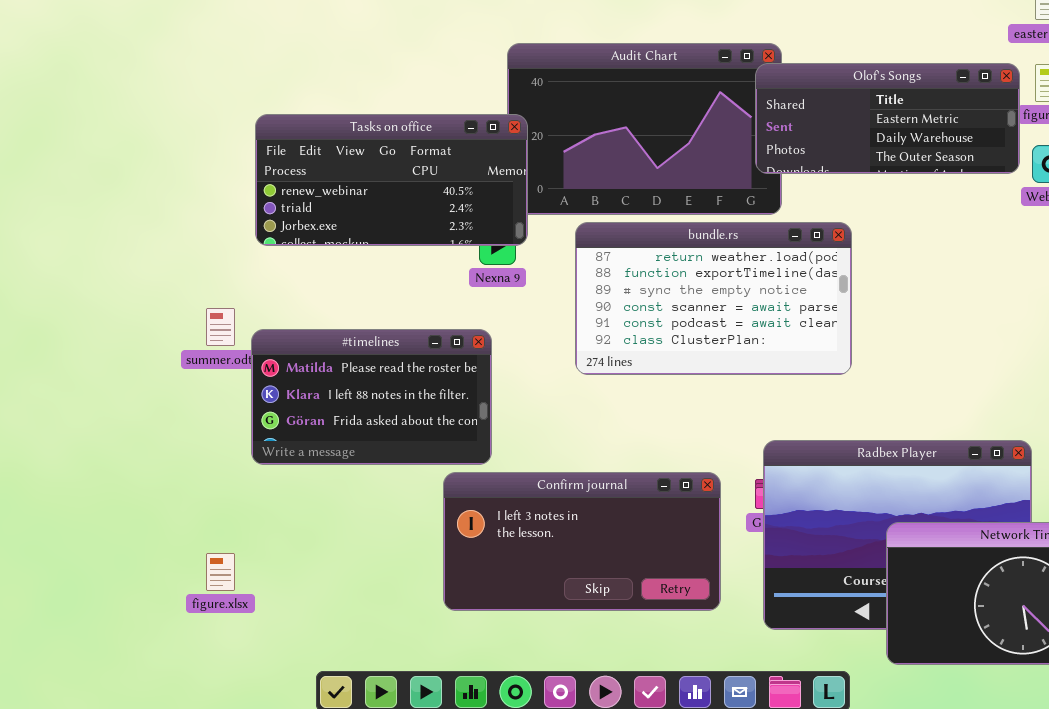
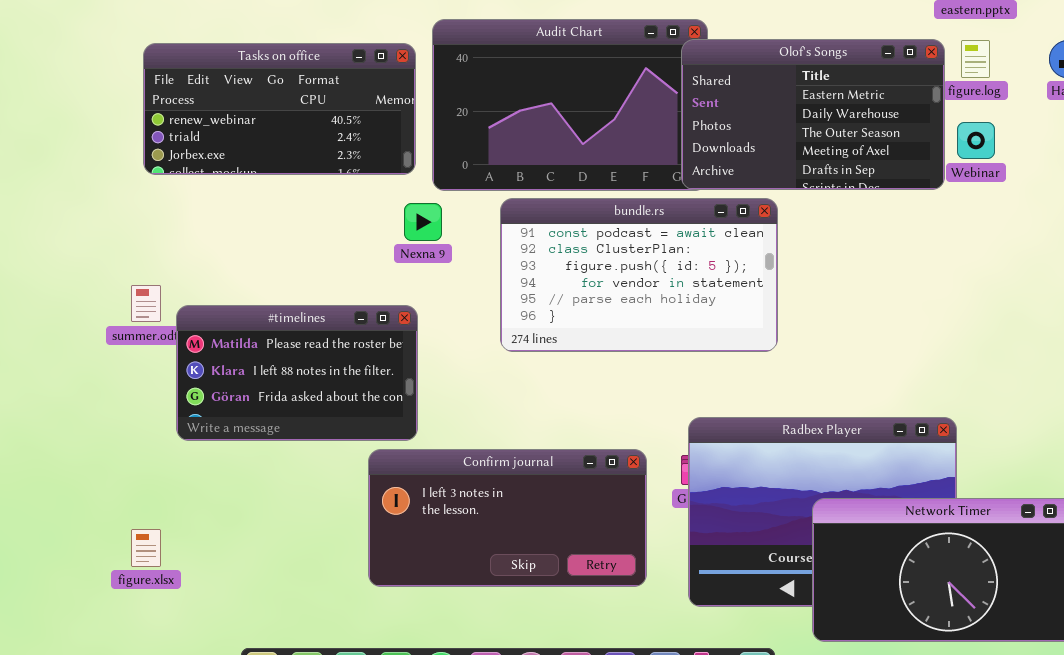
Olof's Songs: [755,63,1020,174] -> [681,39,945,190], resized
Tasks on office: [255,114,528,246] -> [143,43,416,175], moved
bundle.rs: [575,222,852,375] -> [500,198,778,352], scrolled down 4 rows

